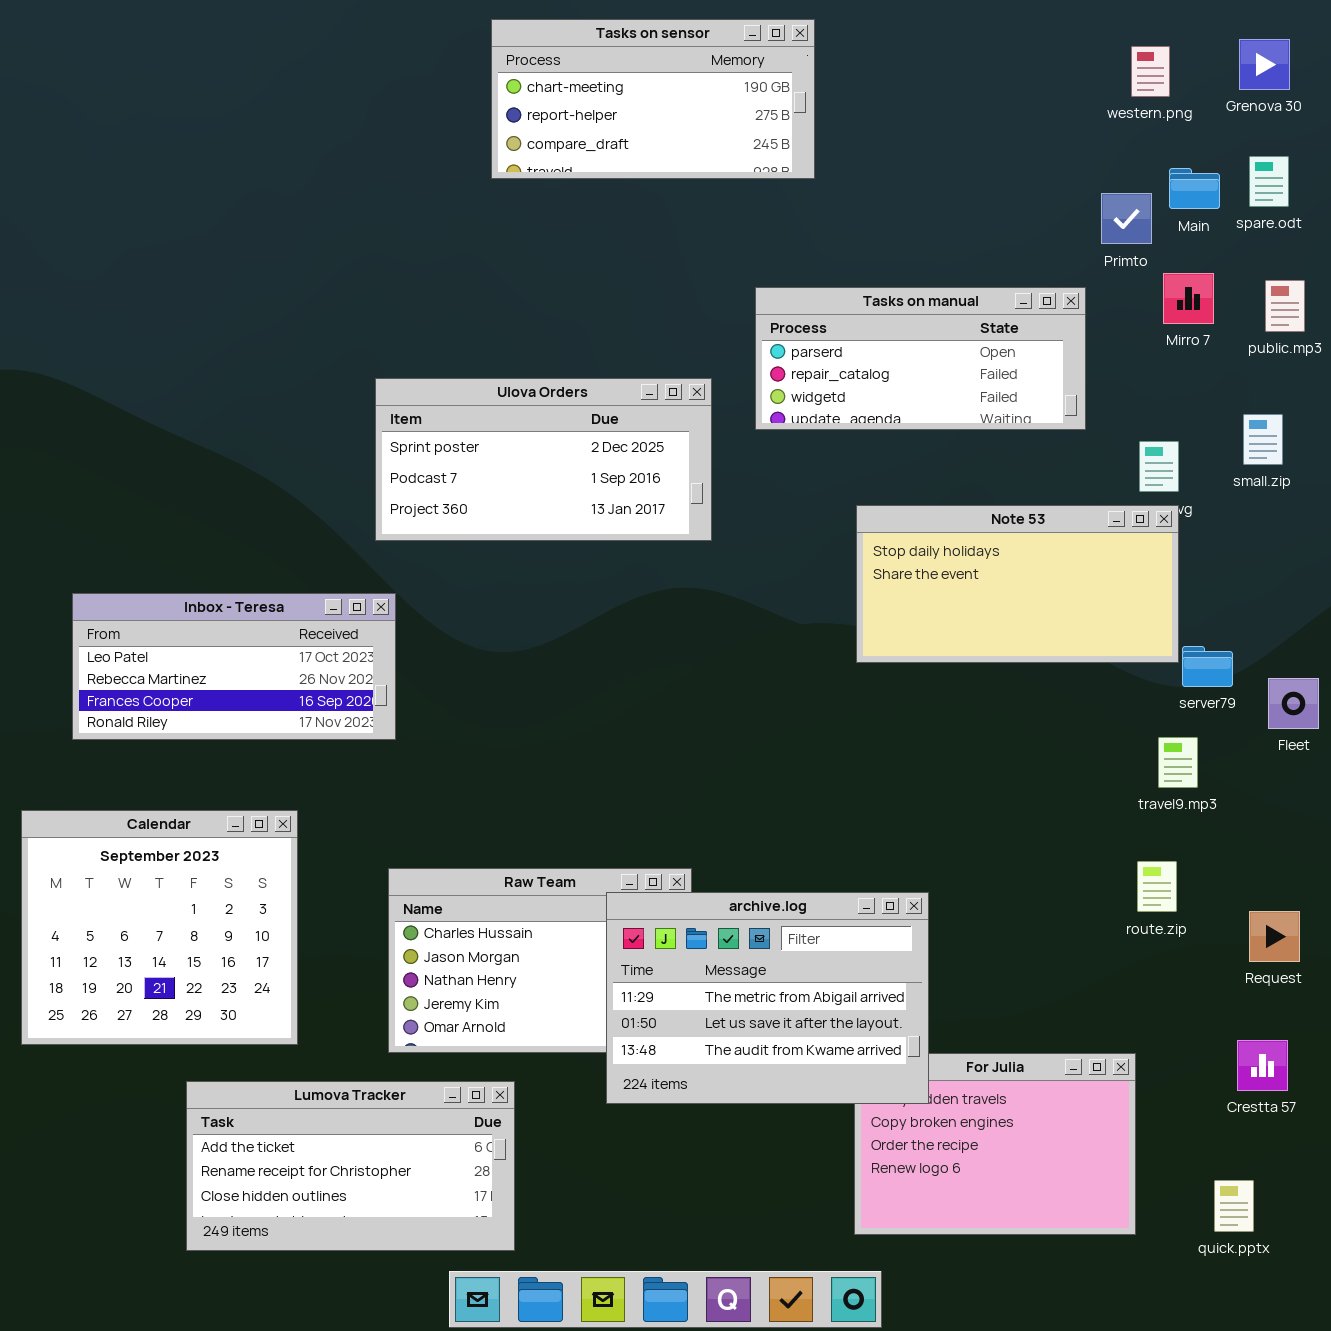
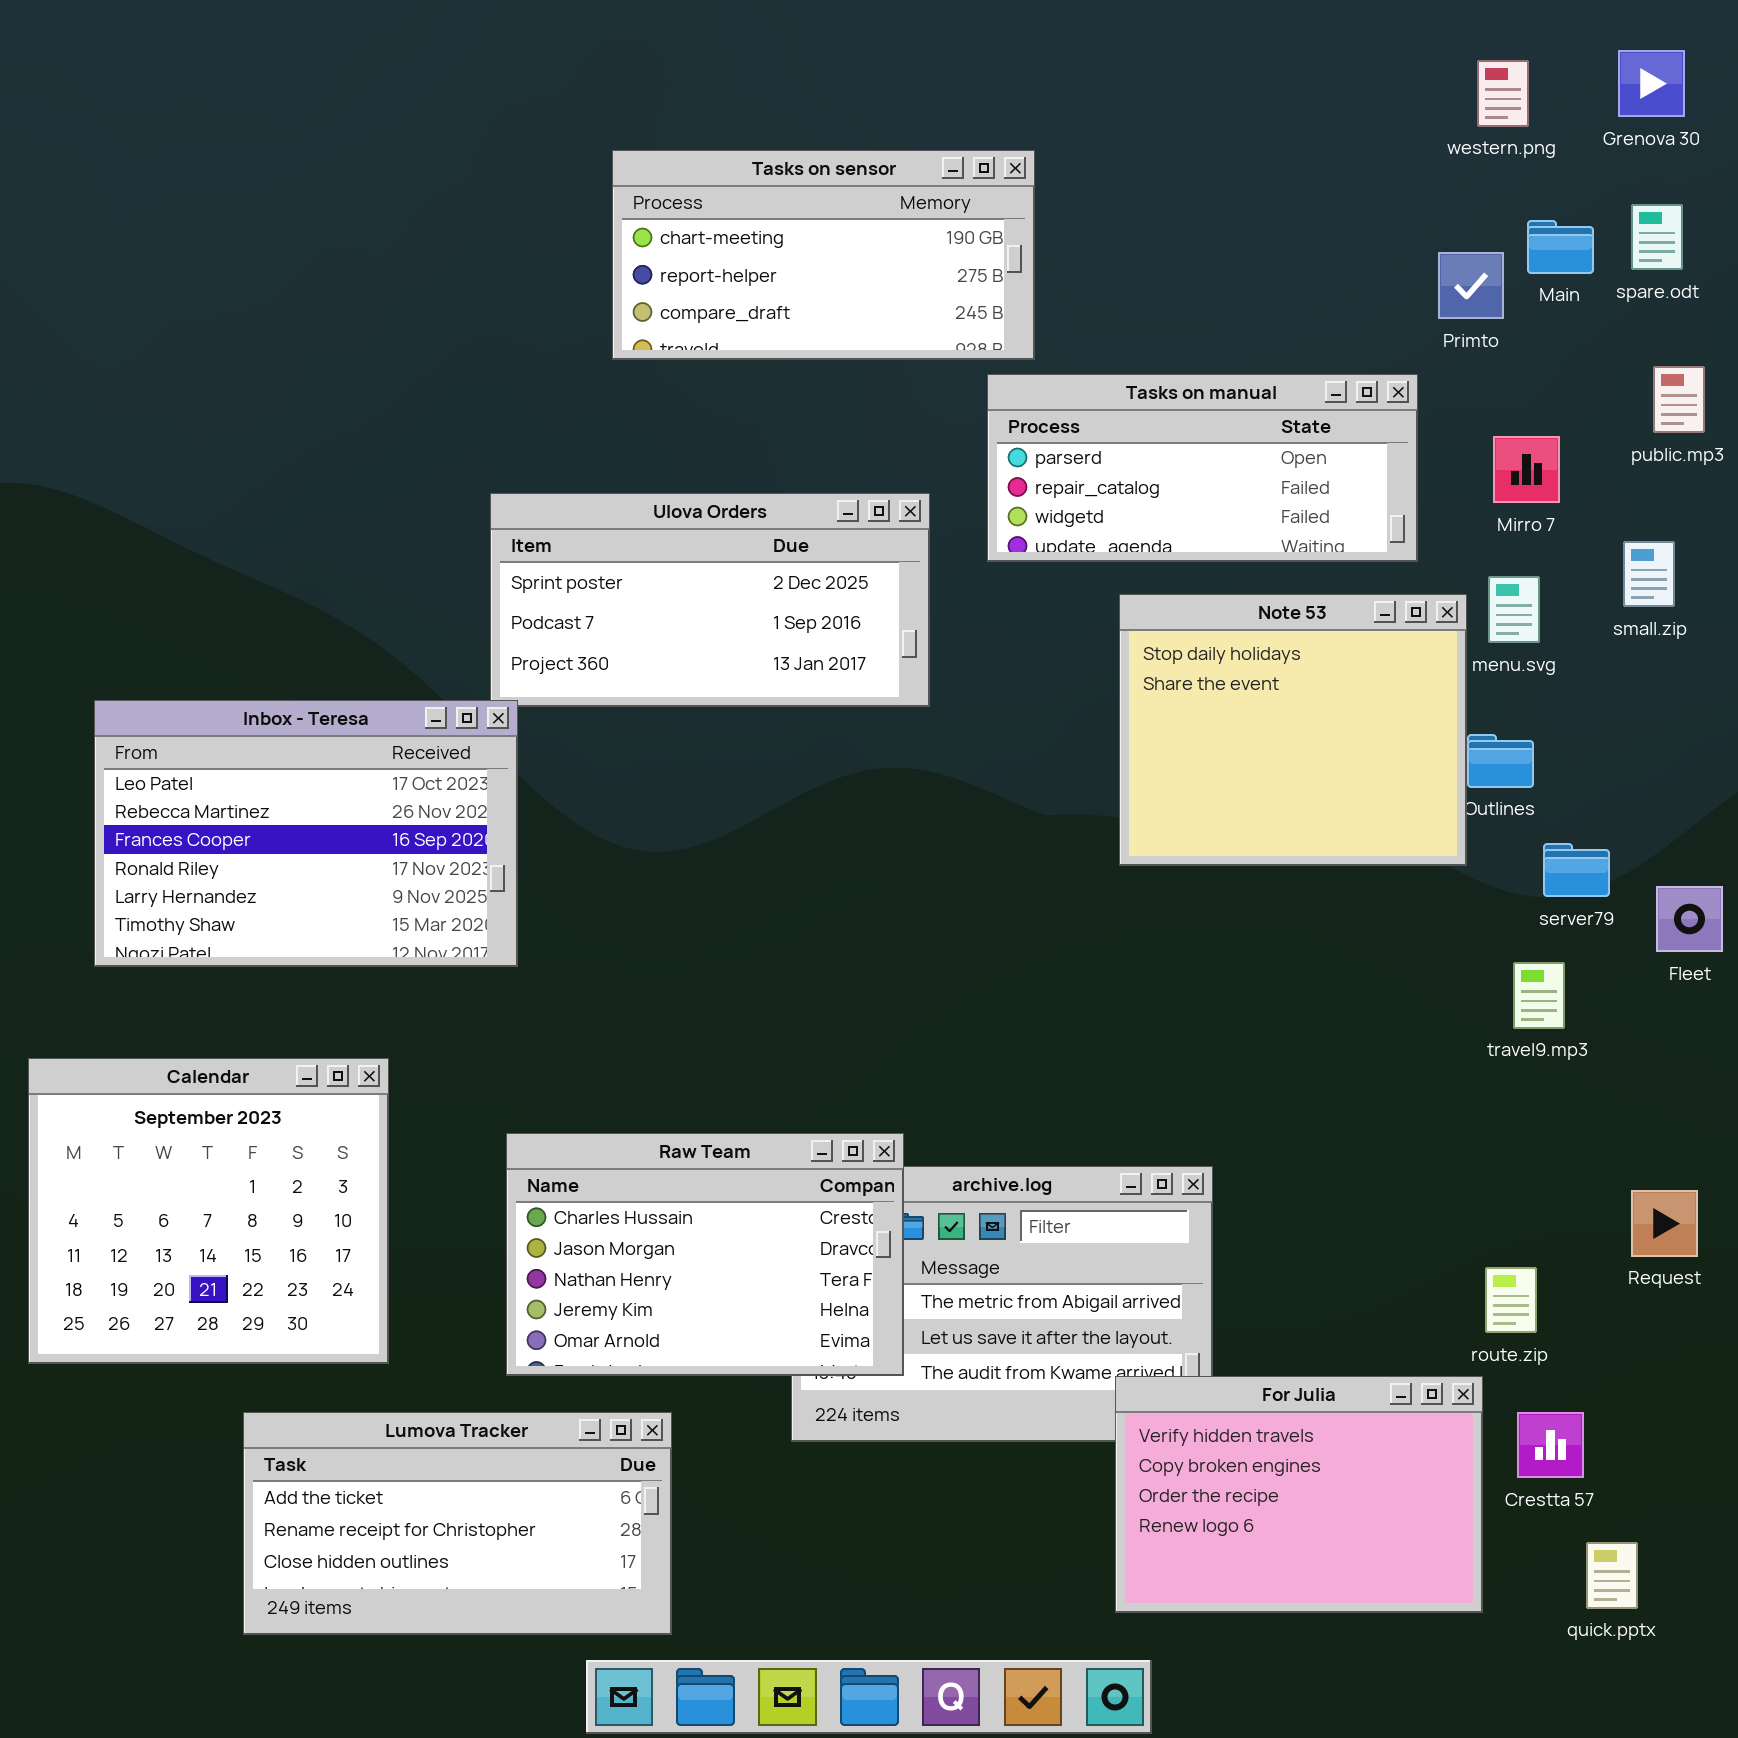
Tasks on sensor: [491,19,815,179] -> [612,150,1035,360], moved
Mirro 7: [1163,273,1214,324] -> [1493,436,1560,503], moved
Note 53: [856,505,1179,663] -> [1119,594,1467,866], resized
Inbox - Teresa: [72,593,396,740] -> [94,700,518,967], resized
route.zip: [1137,861,1177,912] -> [1485,1267,1537,1333], moved
Raw Team: [388,868,692,1053] -> [506,1133,904,1376], raised
Crestta 57: [1237,1040,1288,1091] -> [1517,1412,1584,1478], moved
For Julia: [854,1053,1136,1235] -> [1115,1376,1483,1613], raised

